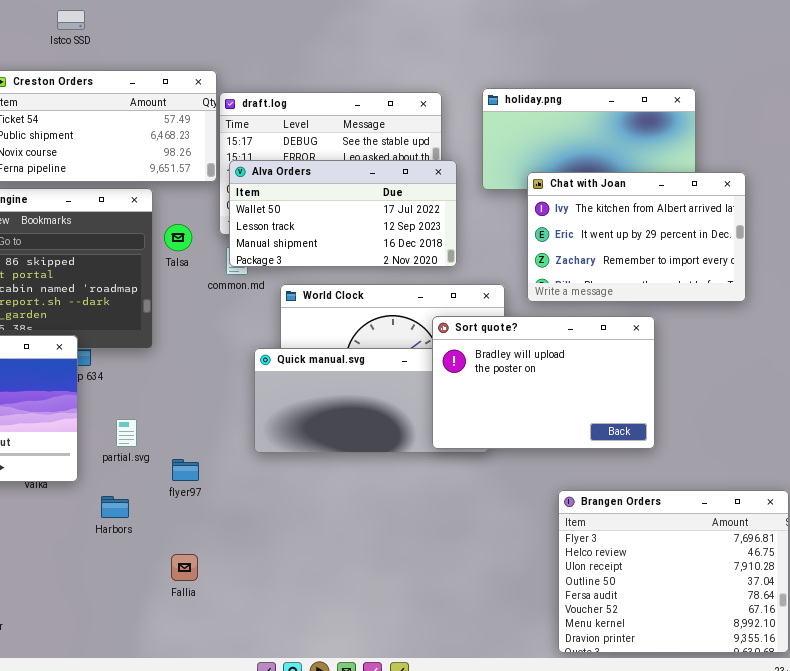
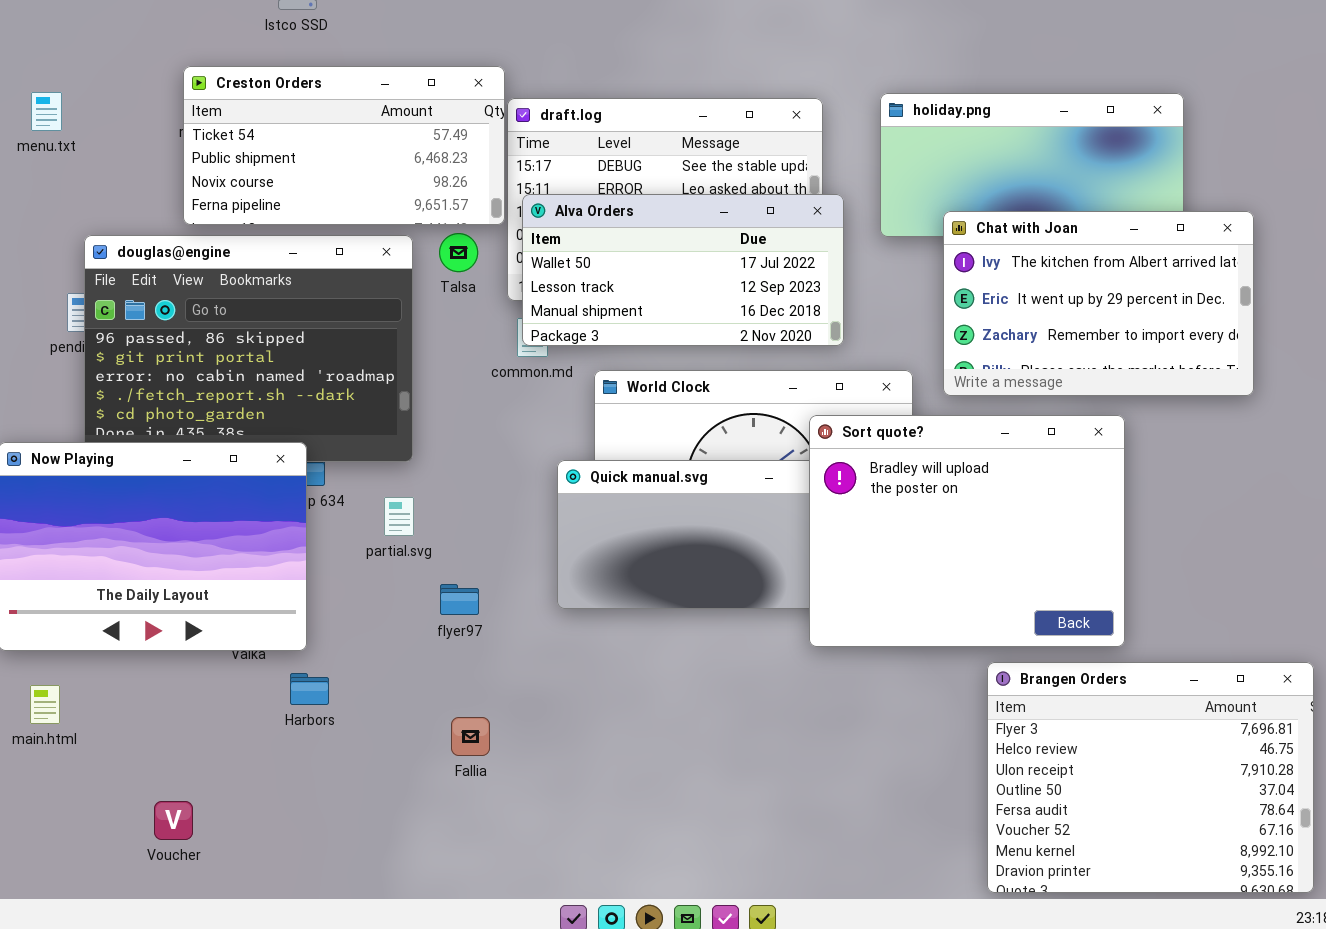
Talsa: [164,224,192,251] -> [439,233,478,272], moved
Sort quote?: [432,316,655,449] -> [809,415,1125,647], resized
partial.svg: [116,419,137,447] -> [384,497,414,536], moved
flyer97: [172,459,199,481] -> [440,584,479,615], moved
Harbors: [101,496,129,518] -> [290,673,329,705], moved
Fallia: [171,554,198,581] -> [451,717,490,756], moved

